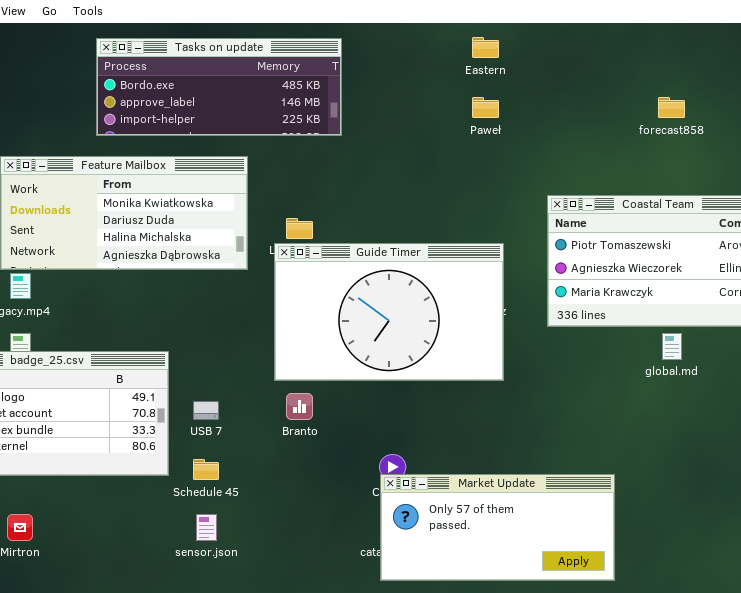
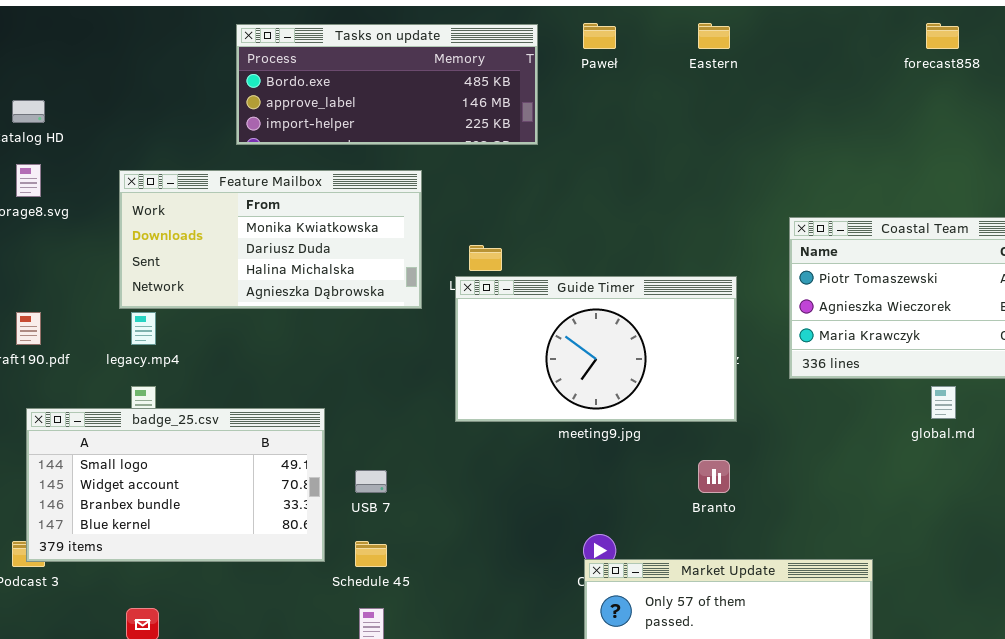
Paweł: [472,97,499,118] -> [583,23,616,49], moved
forecast858: [658,97,685,118] -> [926,23,959,49], moved
Guide Timer: [274,243,504,381] -> [455,276,737,422], resized
Branto: [286,393,313,420] -> [698,460,730,493], moved

